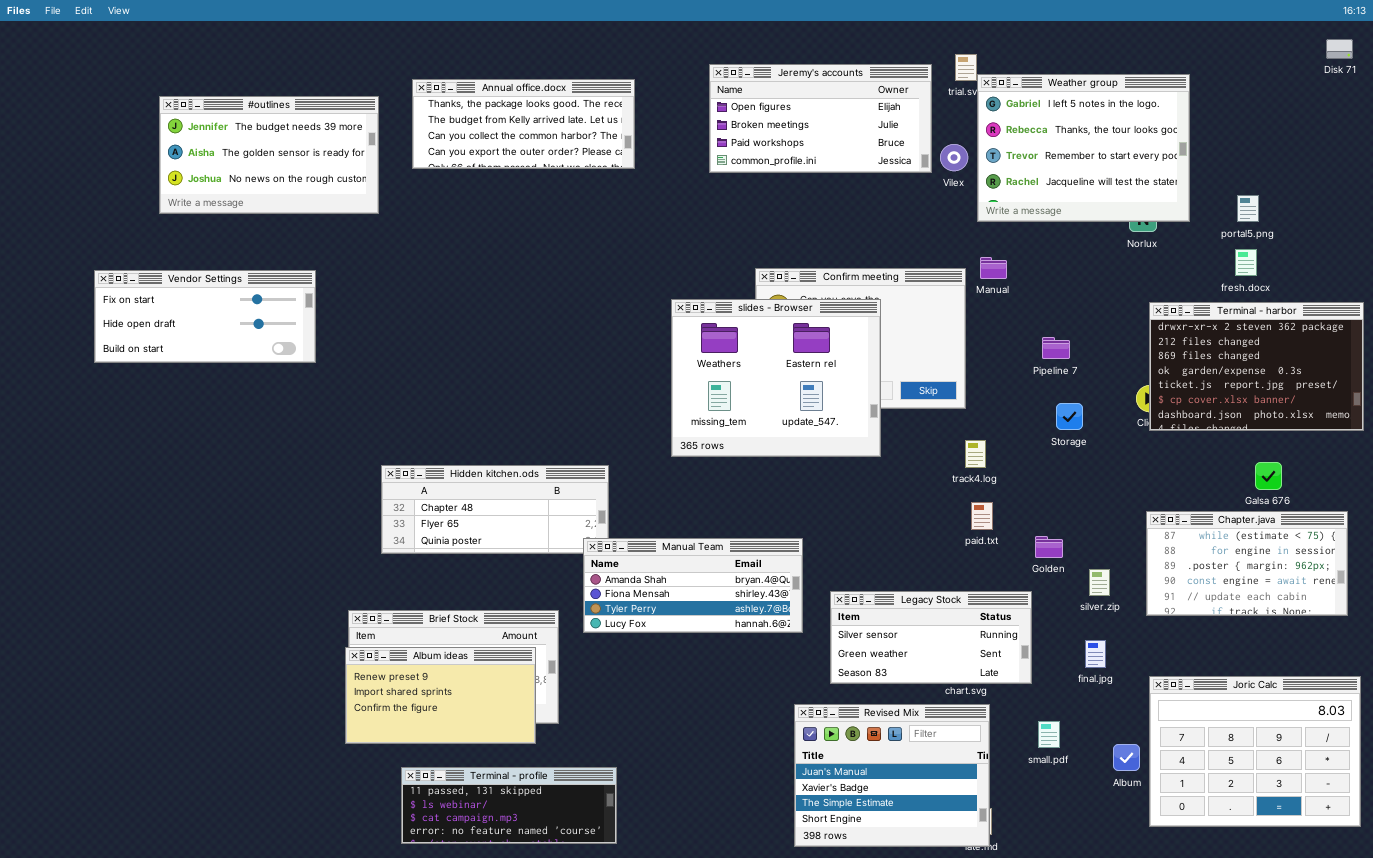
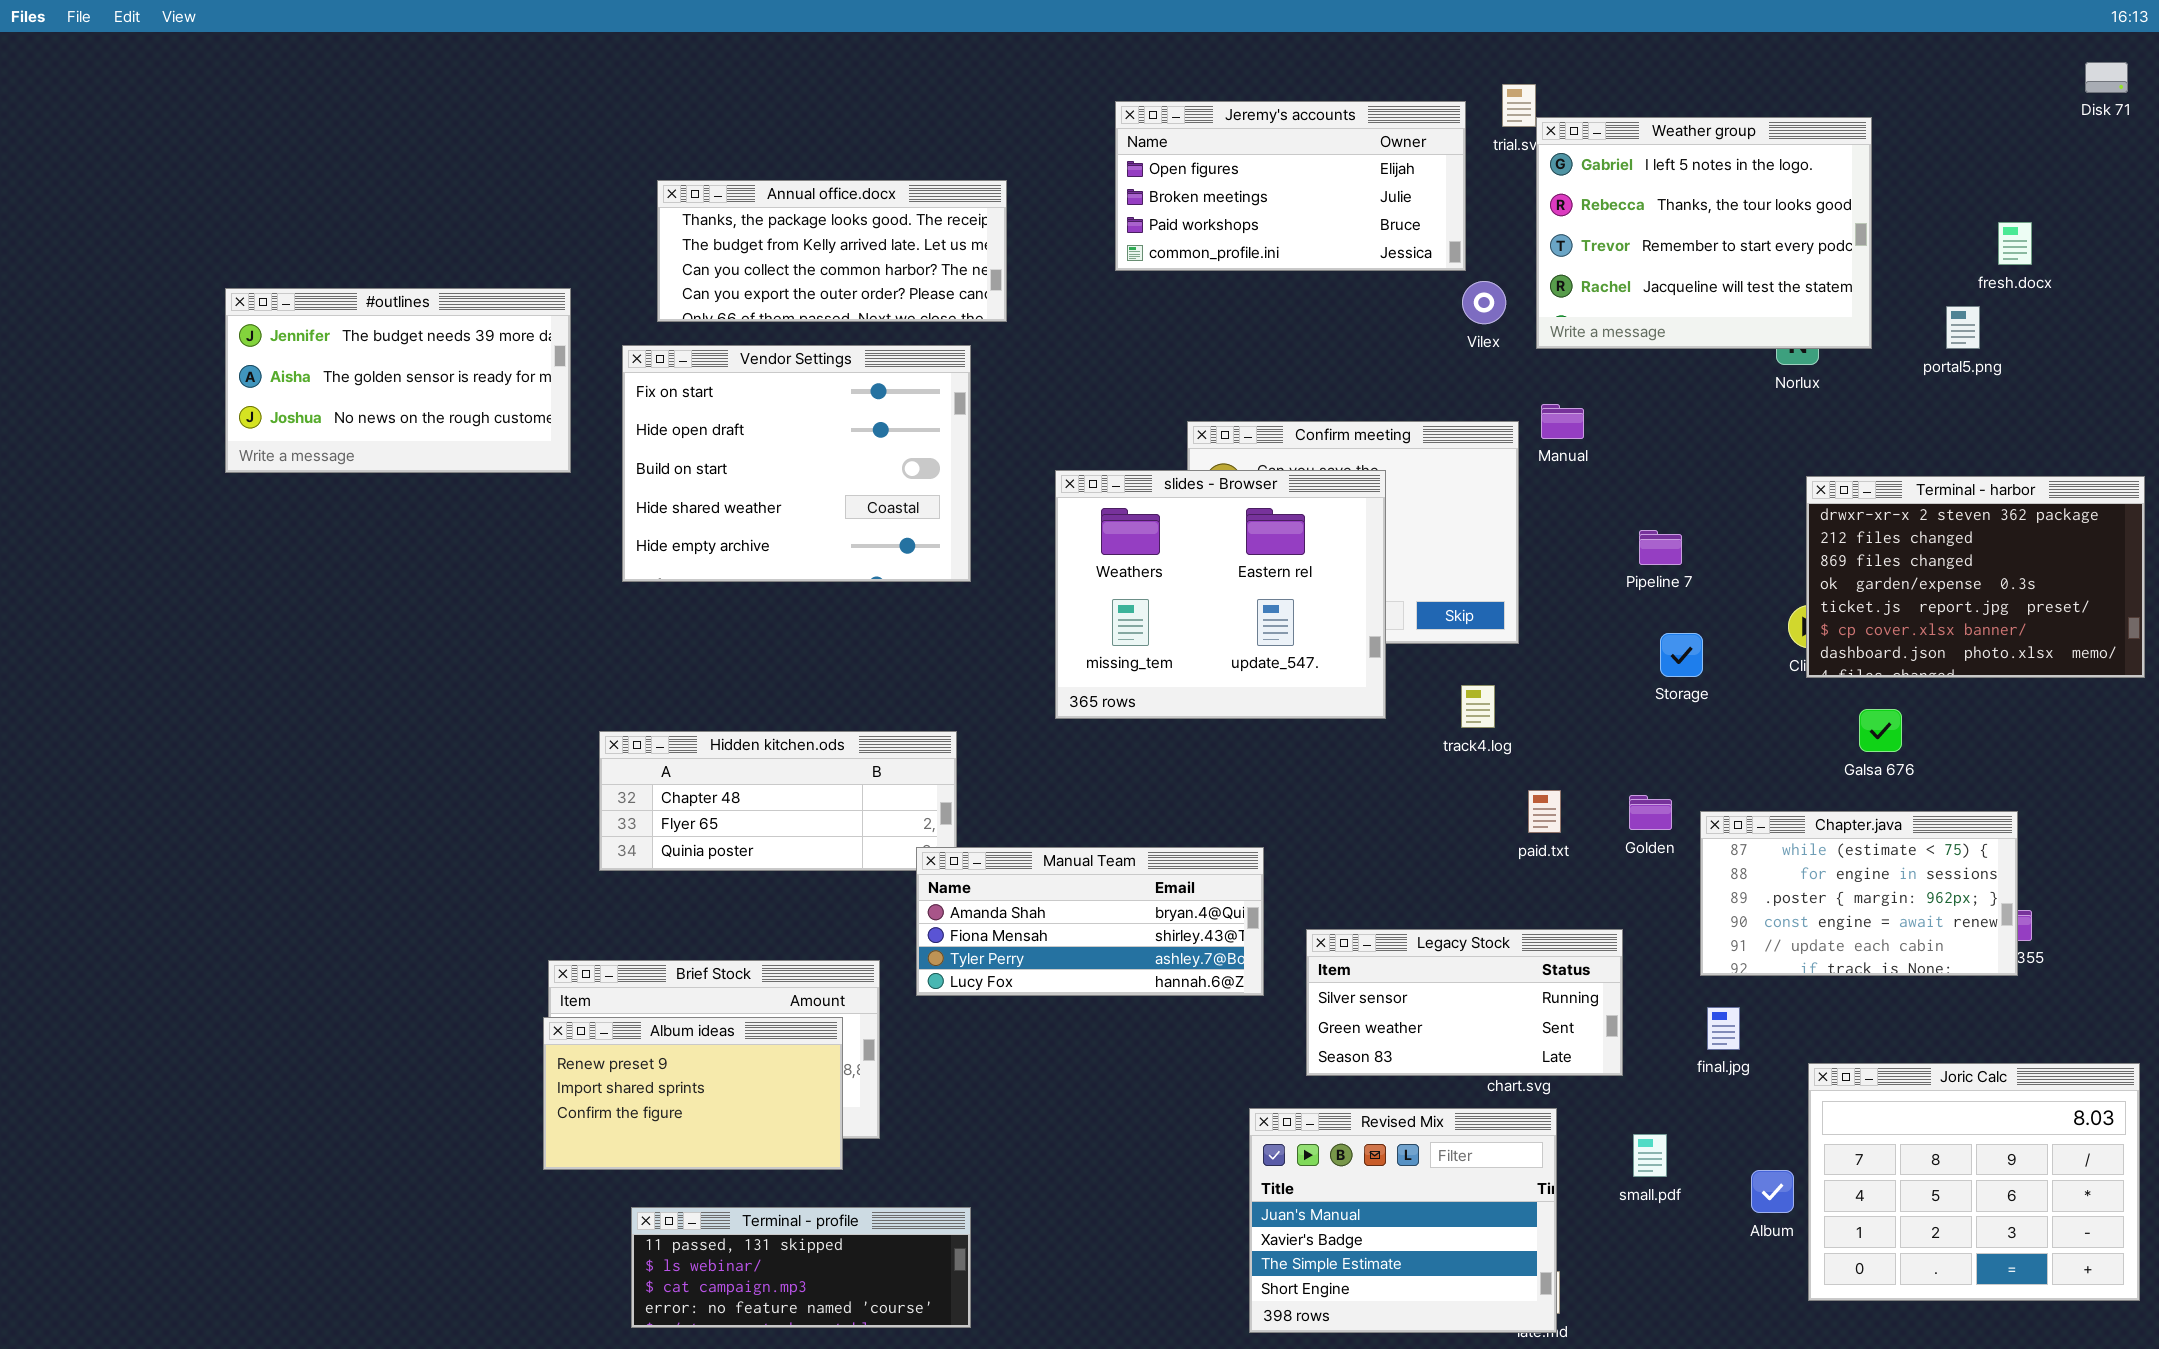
Annual office.docx: [412,79,635,169] -> [657,180,1007,322], moved
#outlines: [159,96,379,214] -> [225,288,571,473], moved
Vilex: [940,144,968,171] -> [1462,281,1506,324], moved
fresh.docx: [1235,249,1257,276] -> [1998,222,2032,265], moved
Vendor Settings: [94,270,316,363] -> [622,345,971,582], moved, resized
track4.log: [965,440,986,468] -> [1461,685,1495,728], moved
Galsa 676: [1255,462,1282,490] -> [1859,709,1902,752], moved
Chapter.java: [1146,511,1348,616] -> [1700,811,2018,976], moved
Golden: [1035,536,1063,558] -> [1629,795,1672,830], moved

